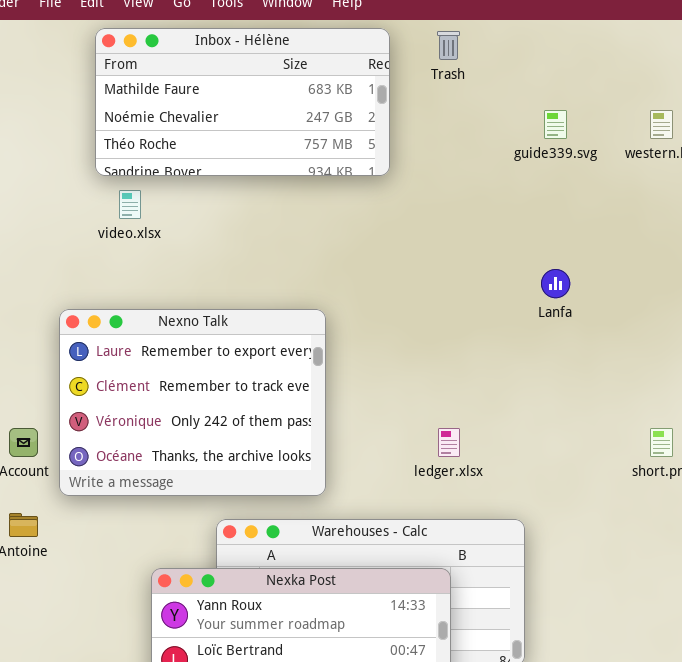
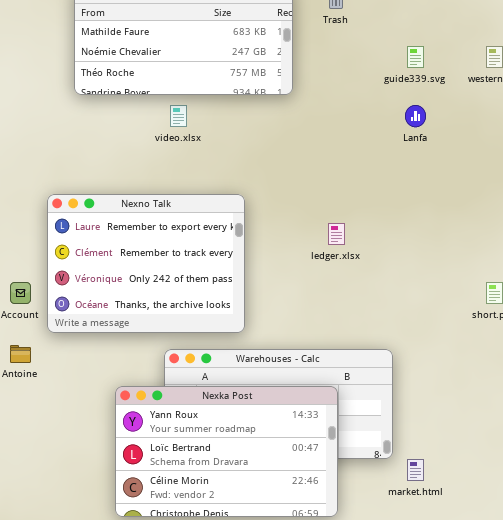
video.xlsx: [119,190,141,219] -> [170,105,187,127], moved
Lanfa: [541,269,570,298] -> [405,105,426,127], moved
ledger.xlsx: [438,428,460,457] -> [328,223,345,245], moved

